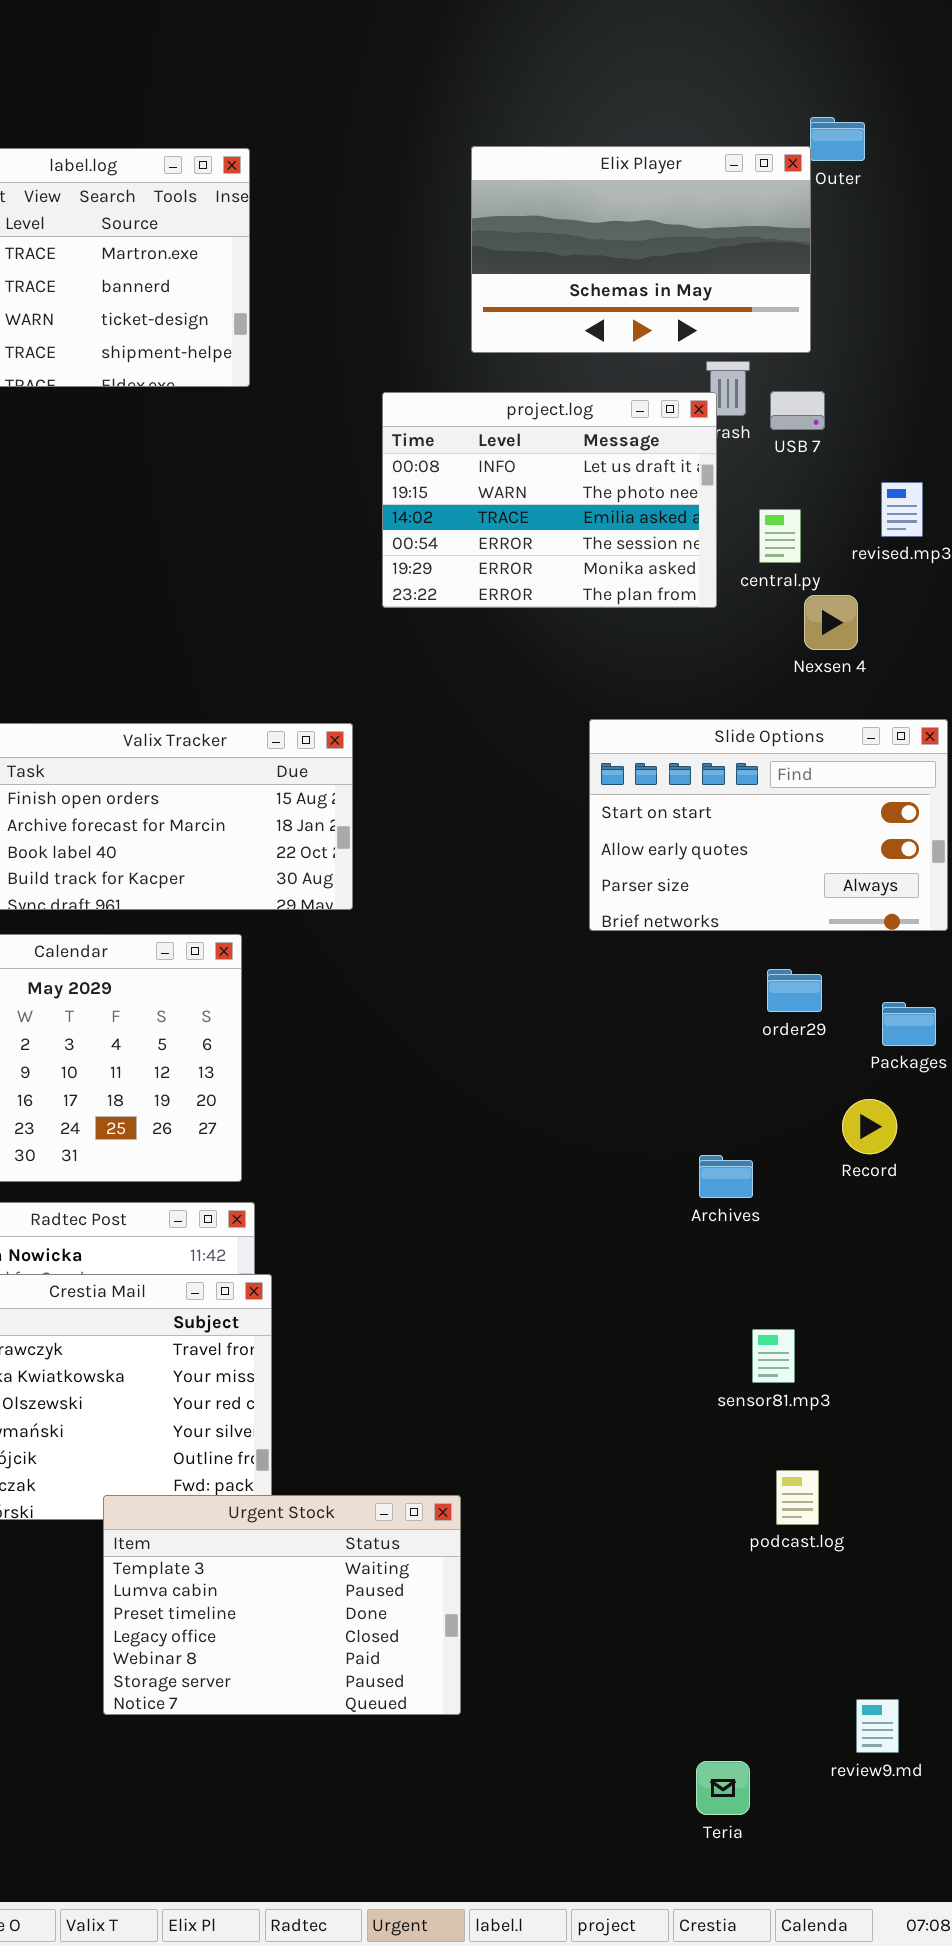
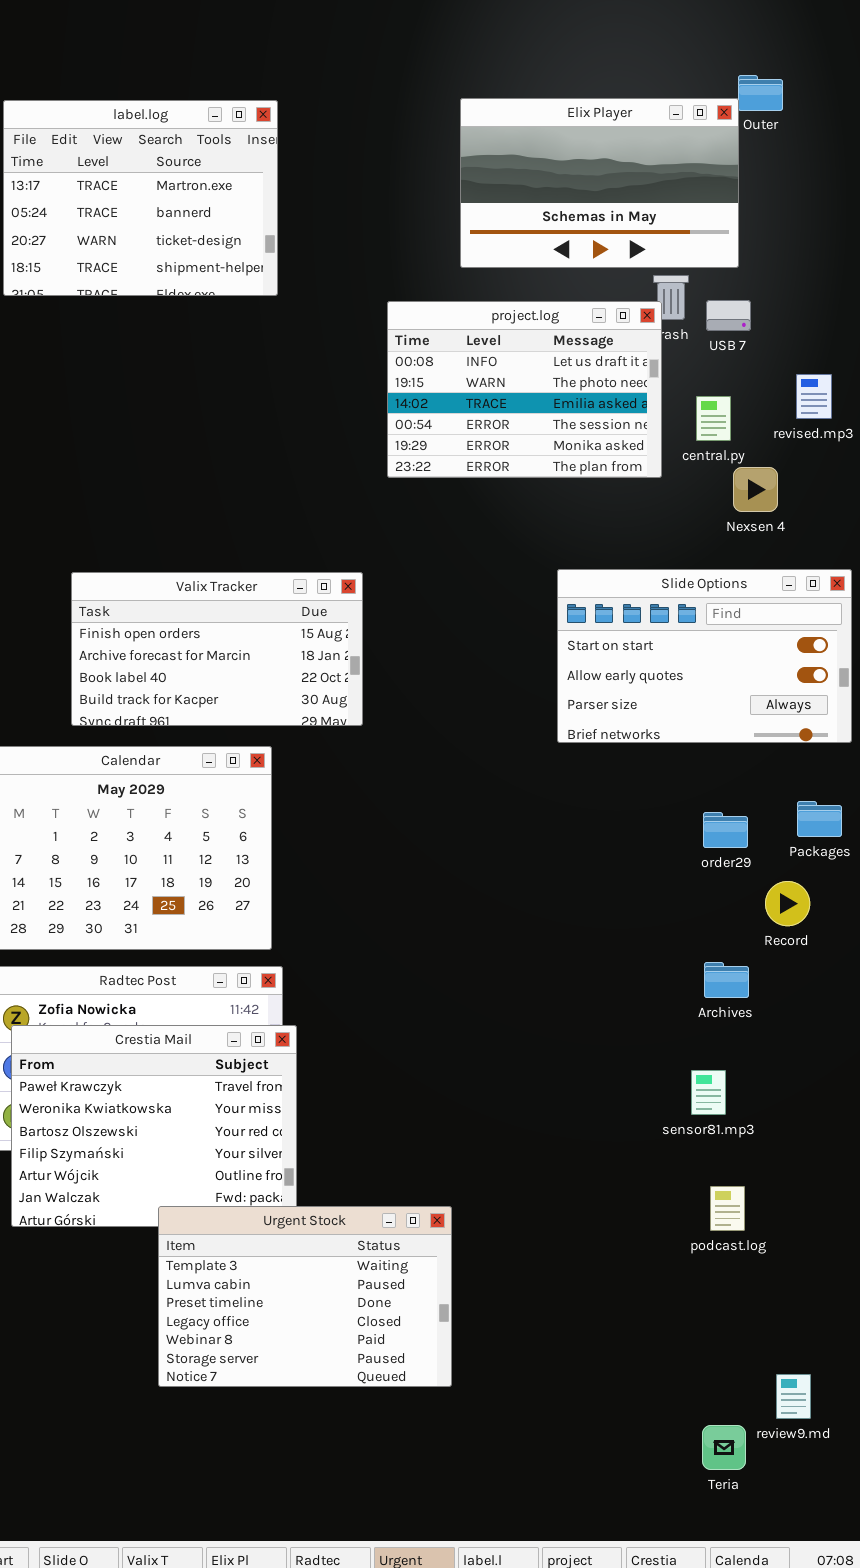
order29: [767,969,822,1012] -> [703,812,748,848], moved
Archives: [699,1155,753,1198] -> [704,962,749,998], moved
Teria: [696,1761,750,1815] -> [702,1425,746,1470], moved

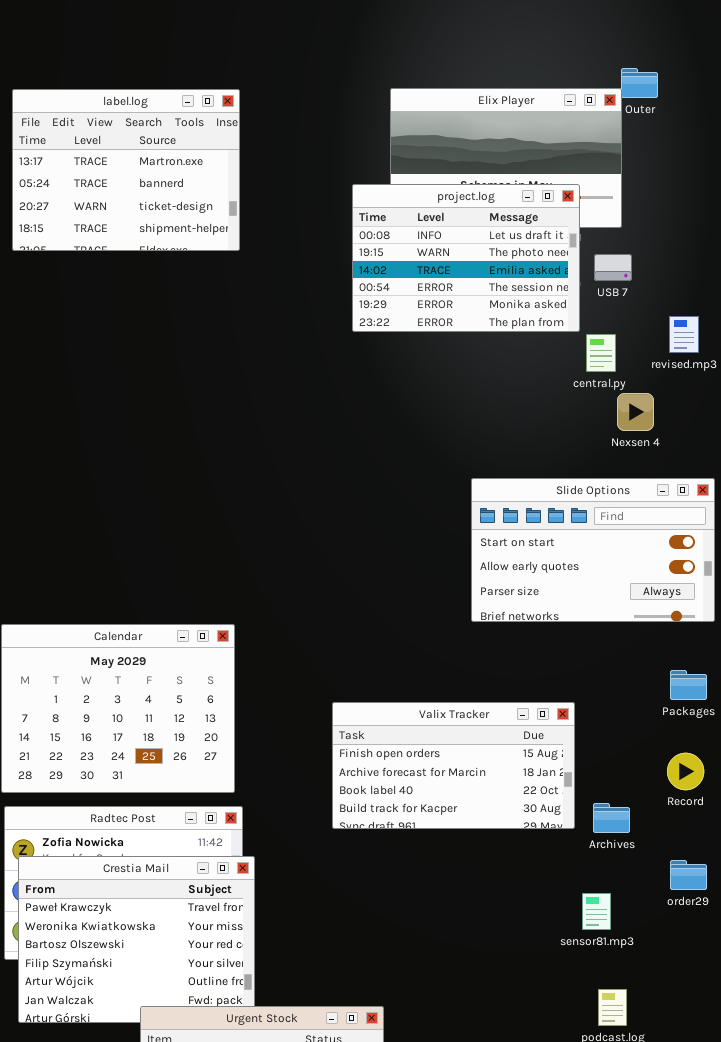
project.log: [387,301,662,478] -> [352,184,580,332], moved
Valix Tracker: [71,572,363,726] -> [332,702,575,829], moved
order29: [703,812,748,848] -> [670,860,707,890], moved
Record: [765,881,810,926] -> [667,753,704,790], moved

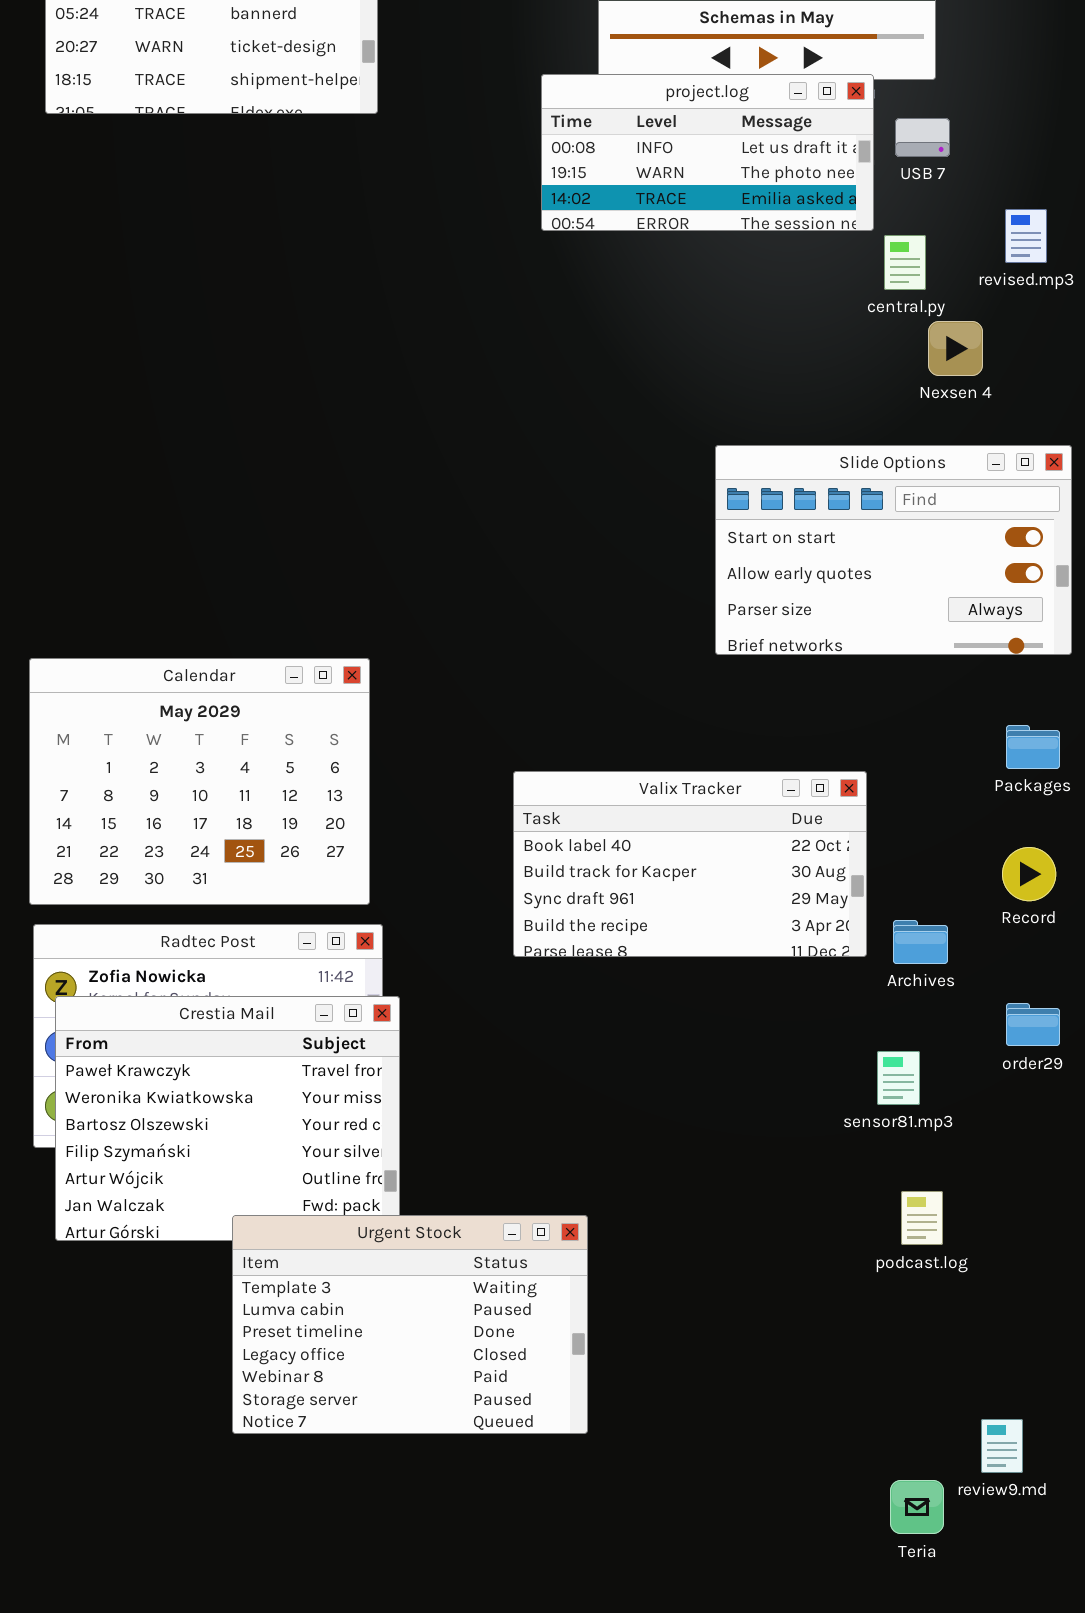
project.log: [352,184,580,332] -> [541,74,874,231], resized
Valix Tracker: [332,702,575,829] -> [513,771,867,957], scrolled down 2 rows

